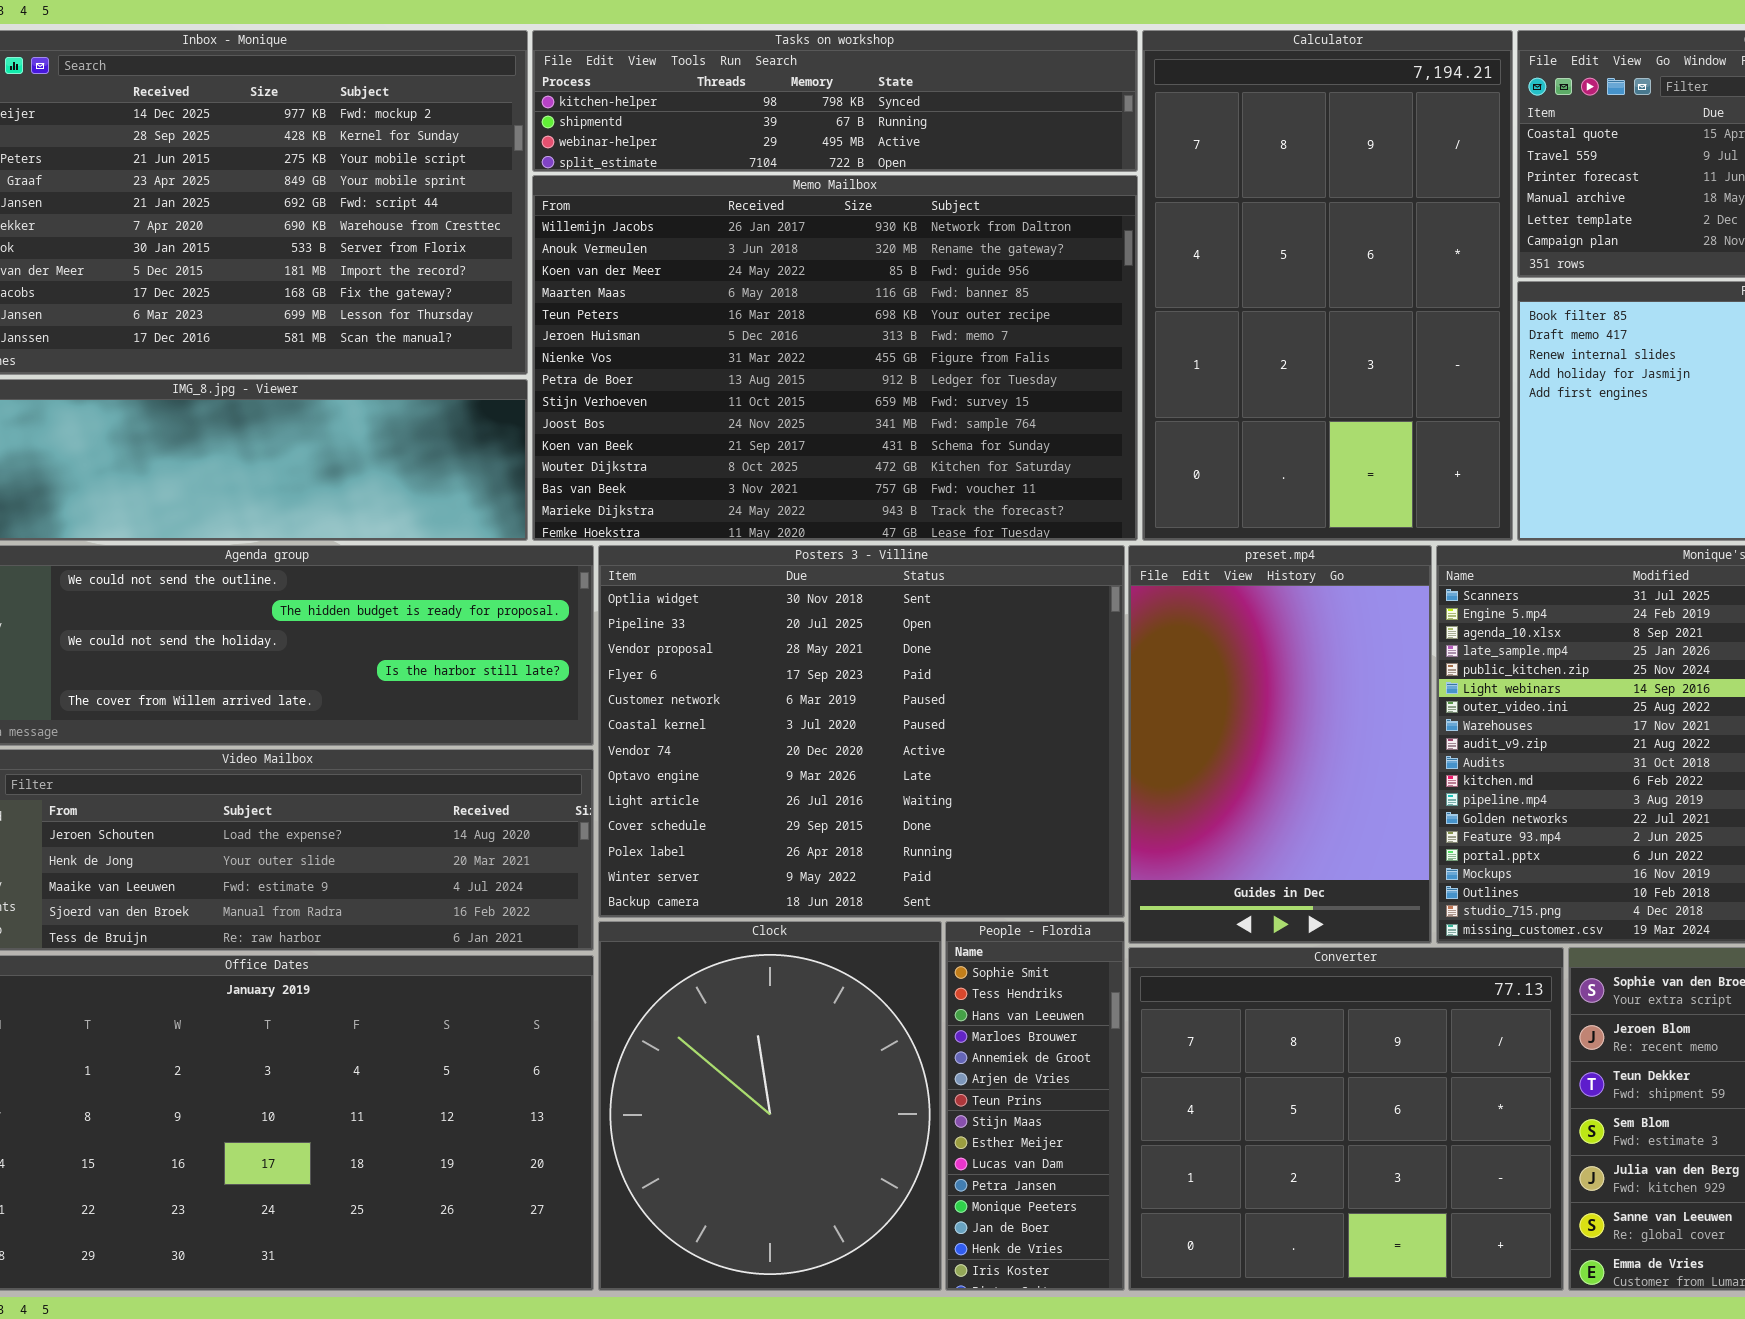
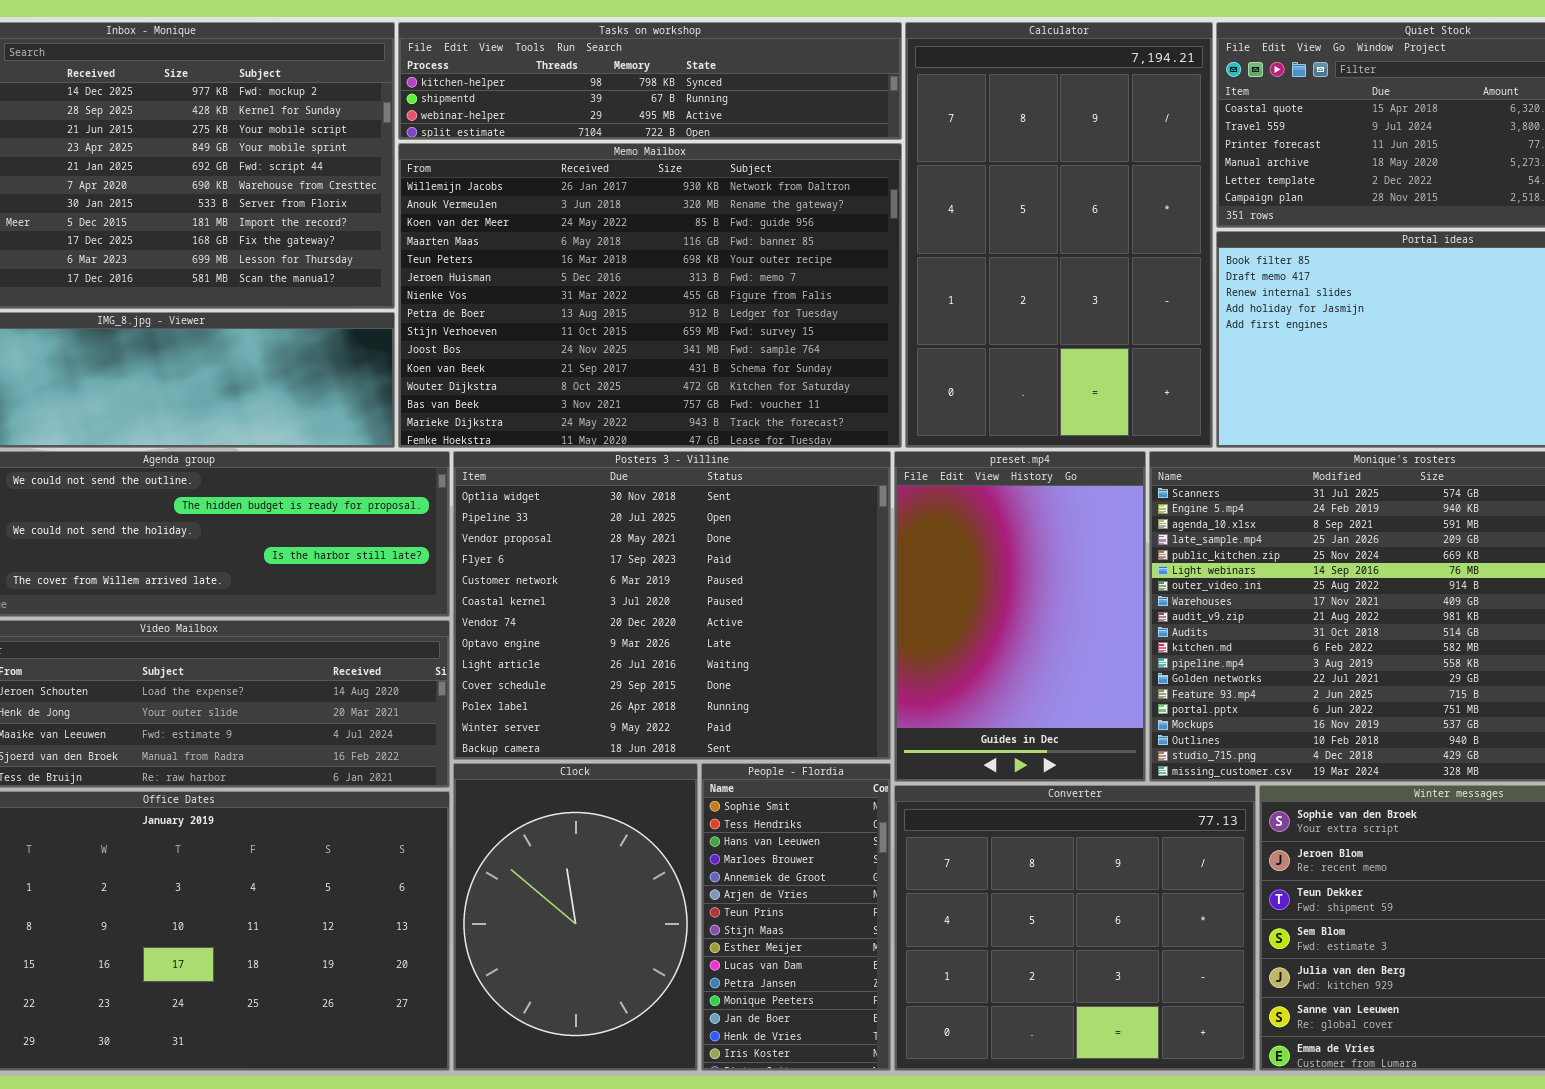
Clock: [598,921,942,1291] -> [453,763,698,1071], resized
People - Flordia: [945,921,1125,1291] -> [701,763,891,1071], resized

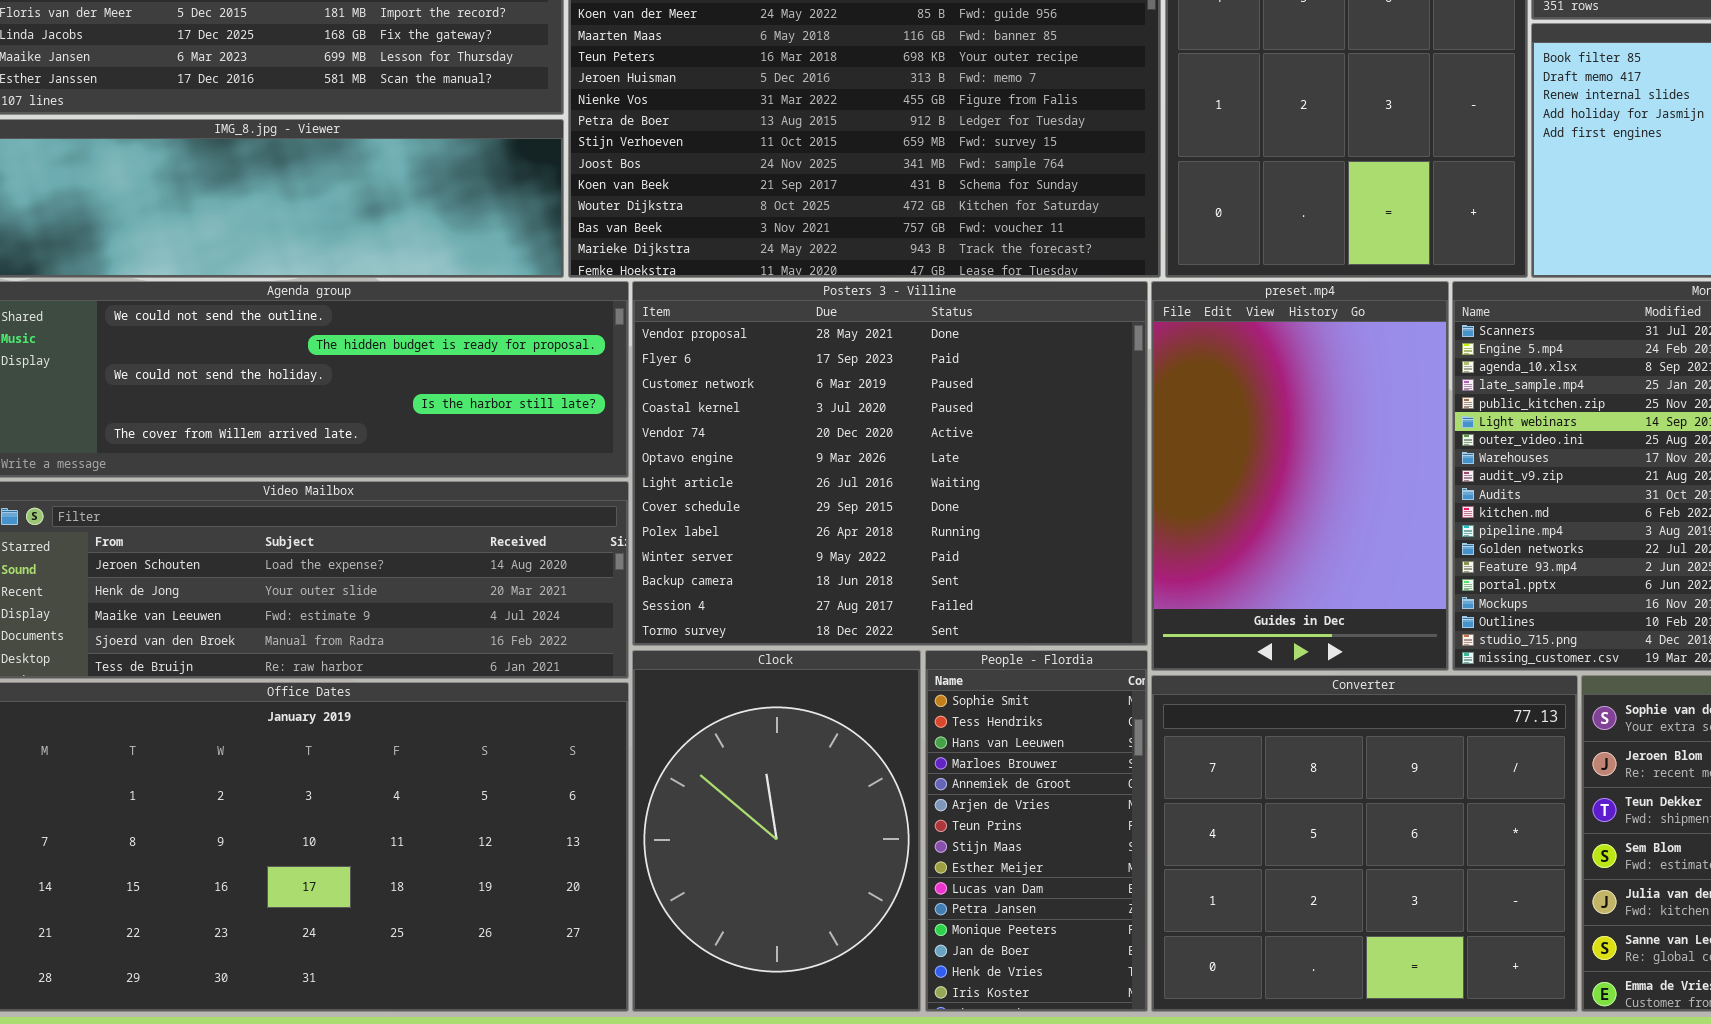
Posters 3 - Villine: [453,451,891,760] -> [632,281,1148,646], scrolled down 2 rows

